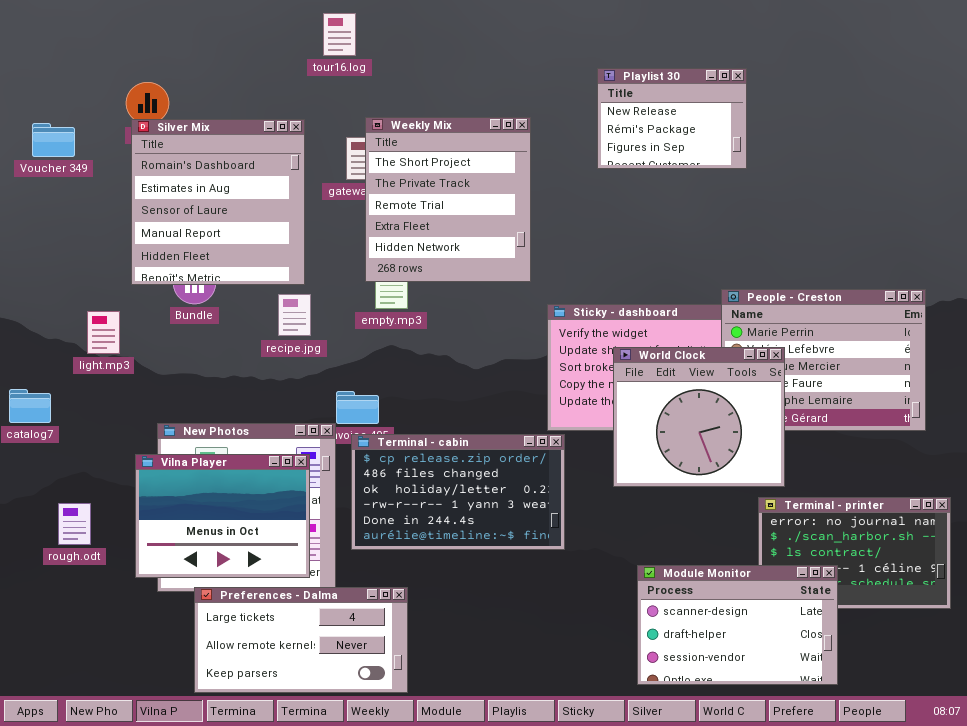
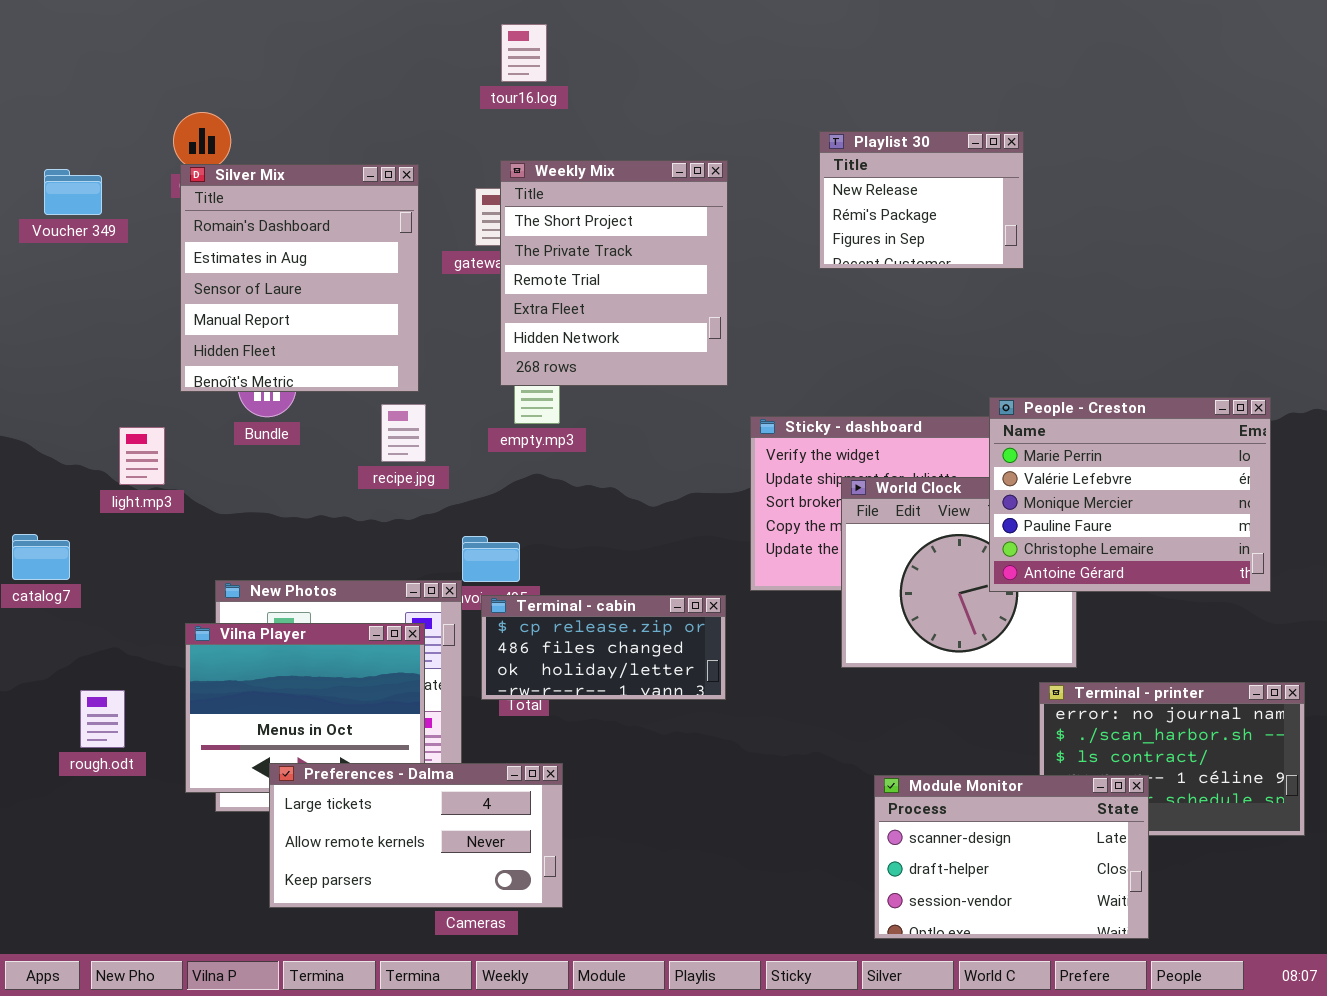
tour16.log: [323,13,356,56] -> [501,24,547,82], moved
Playlist 30: [597,68,747,169] -> [819,131,1024,269], moved
People - Creston: [721,289,926,431] -> [989,397,1271,592], raised
Terminal - cabin: [351,434,565,550] -> [481,595,726,700], resized
Preferences - Dalma: [194,587,408,693] -> [269,763,563,908], moved

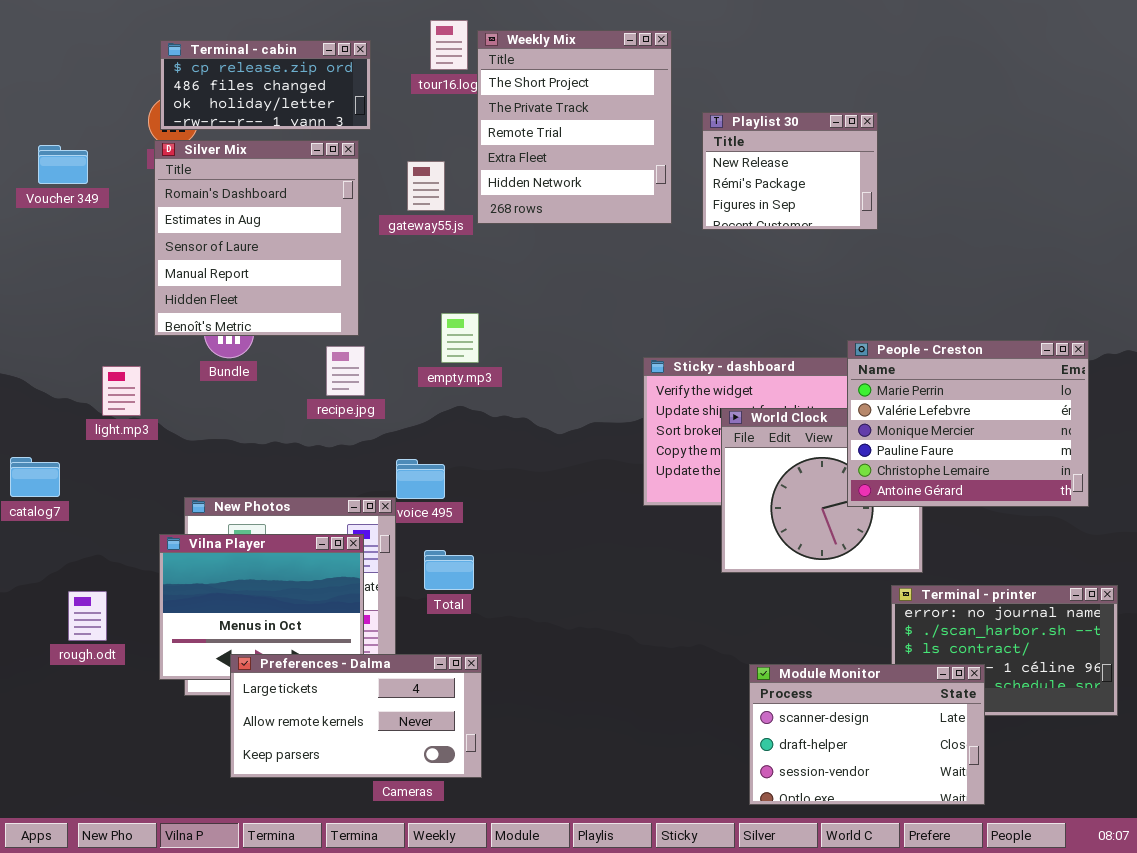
Weekly Mix: [500,160,728,386] -> [477,30,672,224], moved
Terminal - cabin: [481,595,726,700] -> [160,40,371,130], moved

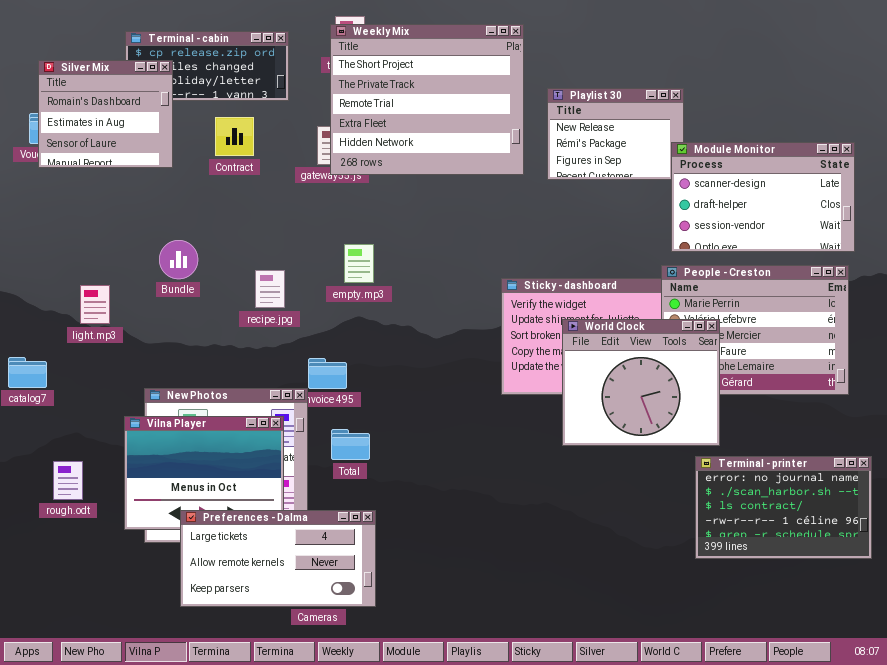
Weekly Mix: [477,30,672,224] -> [330,24,524,175], resized
Silver Mix: [154,140,359,336] -> [38,60,173,168], moved, resized
World Clock: [721,408,923,573] -> [562,319,720,446], raised
Module Monitor: [749,664,985,805] -> [671,142,855,252], moved

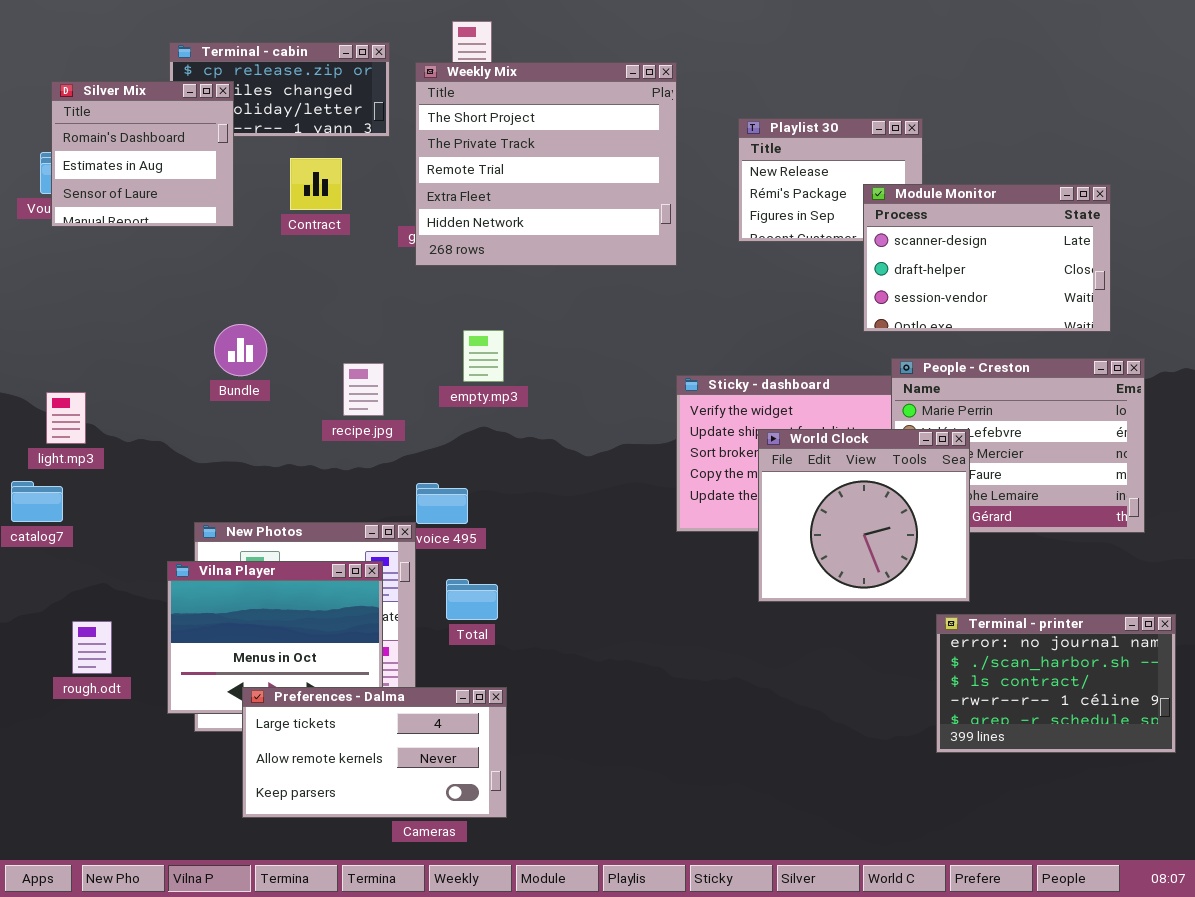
Weekly Mix: [330,24,524,175] -> [415,62,677,266], moved
Module Monitor: [671,142,855,252] -> [863,184,1111,332], moved
light.mp3: [80,285,110,324] -> [46,392,86,444], moved

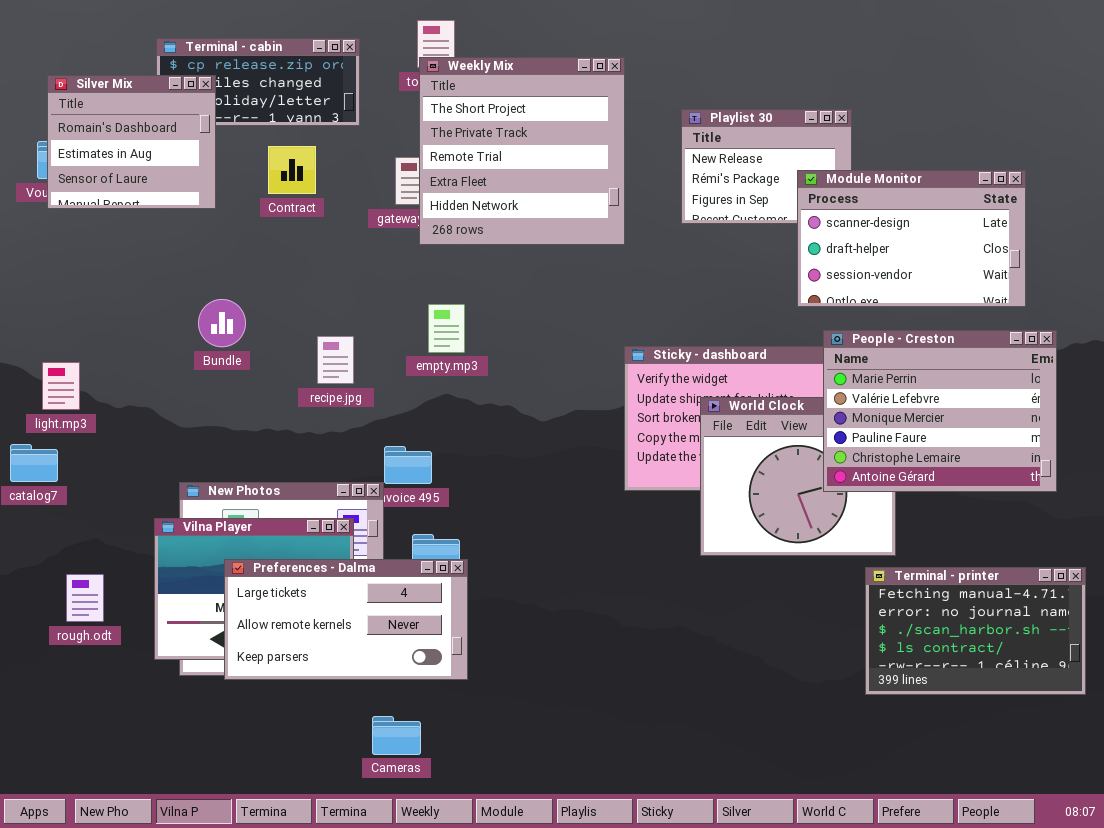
Weekly Mix: [415,62,677,266] -> [419,57,625,245], resized
People - Creston: [891,358,1145,533] -> [823,330,1057,492], raised
Terminal - printer: [936,614,1176,753] -> [865,567,1086,695], scrolled up 1 row
Preferences - Dalma: [242,687,507,818] -> [224,559,468,680], moved

